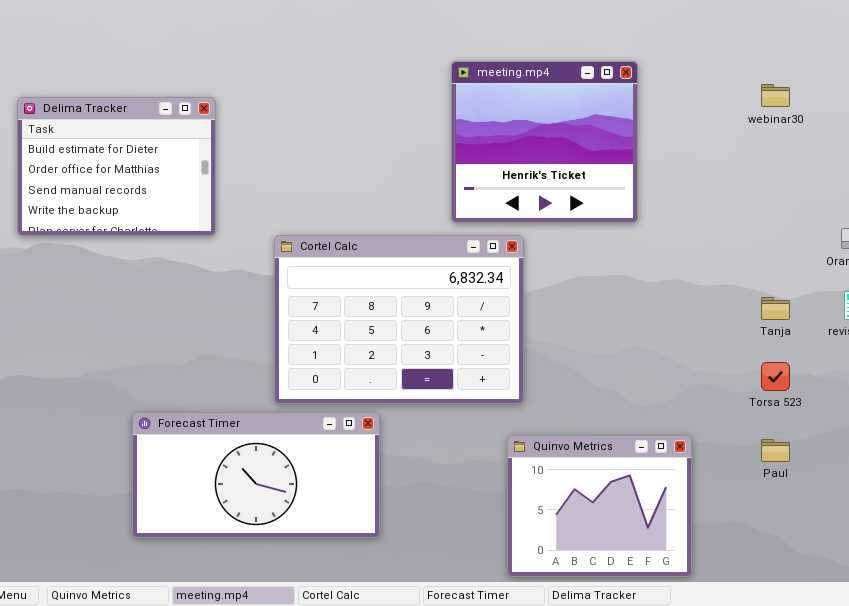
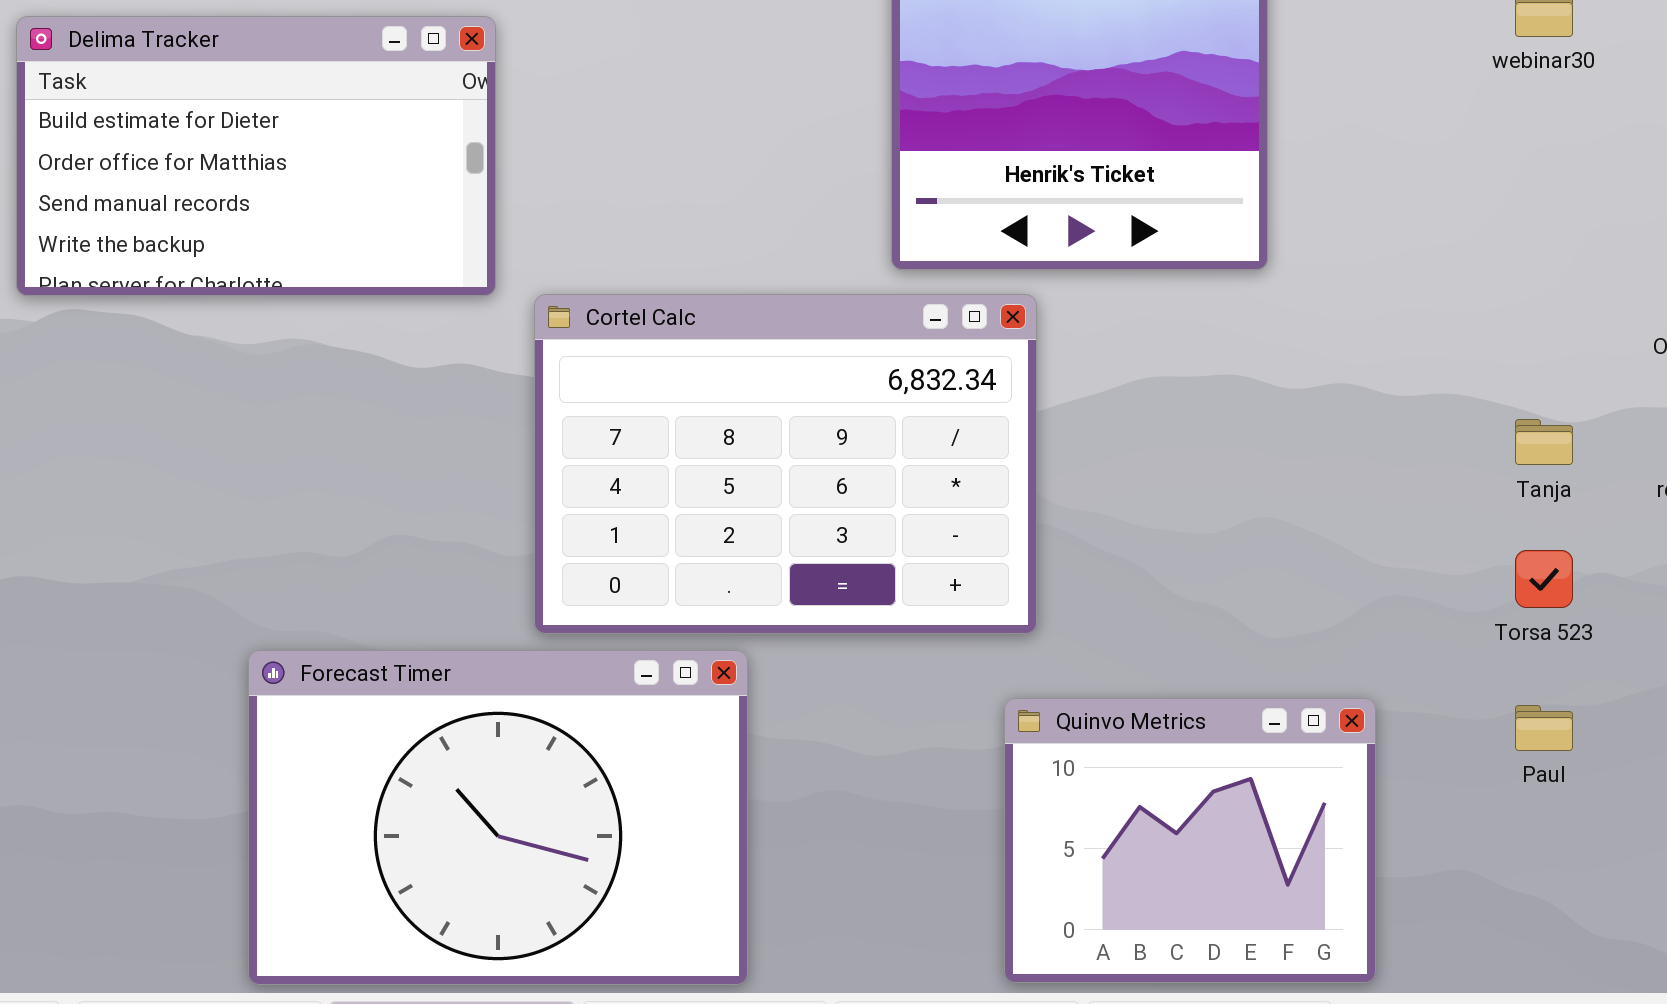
Delima Tracker: [17,97,216,236] -> [16,16,496,296], resized
Forecast Timer: [132,412,380,538] -> [248,650,748,985], resized

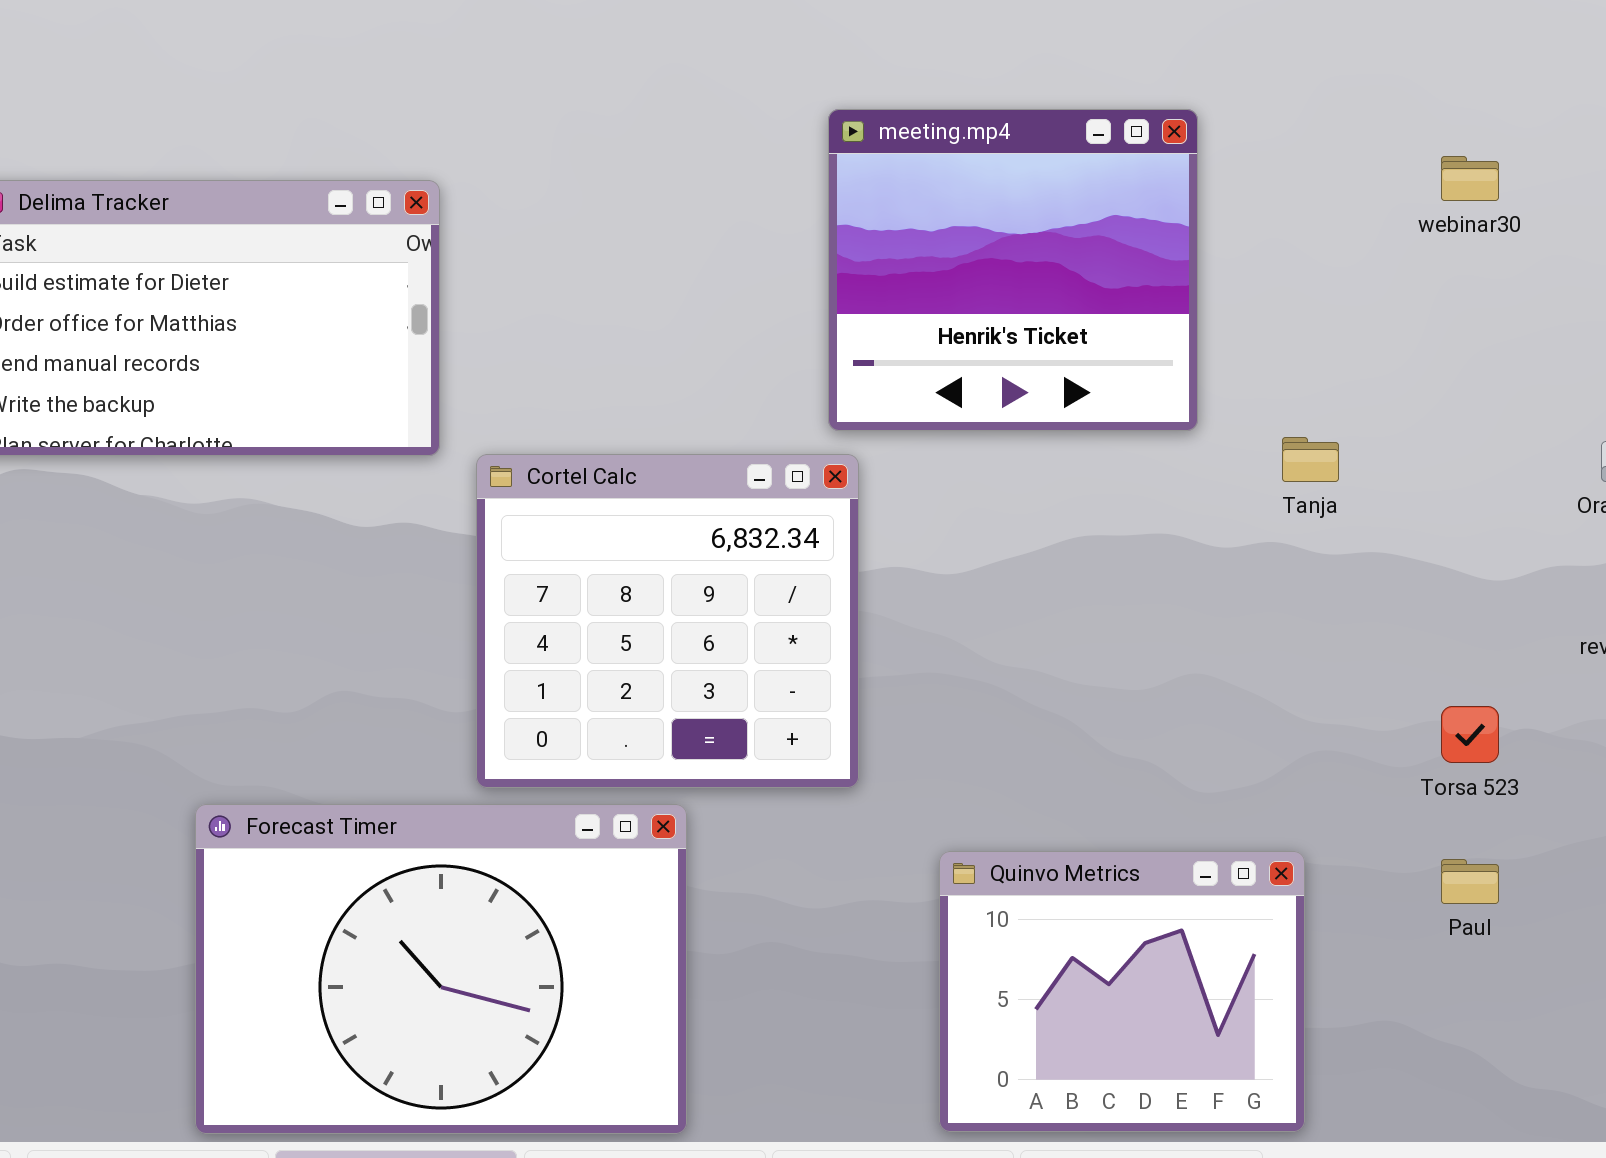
Cortel Calc: [534,294,1037,634] -> [476,454,859,788], resized
Tanja: [1515,419,1573,465] -> [1282,437,1339,482], moved

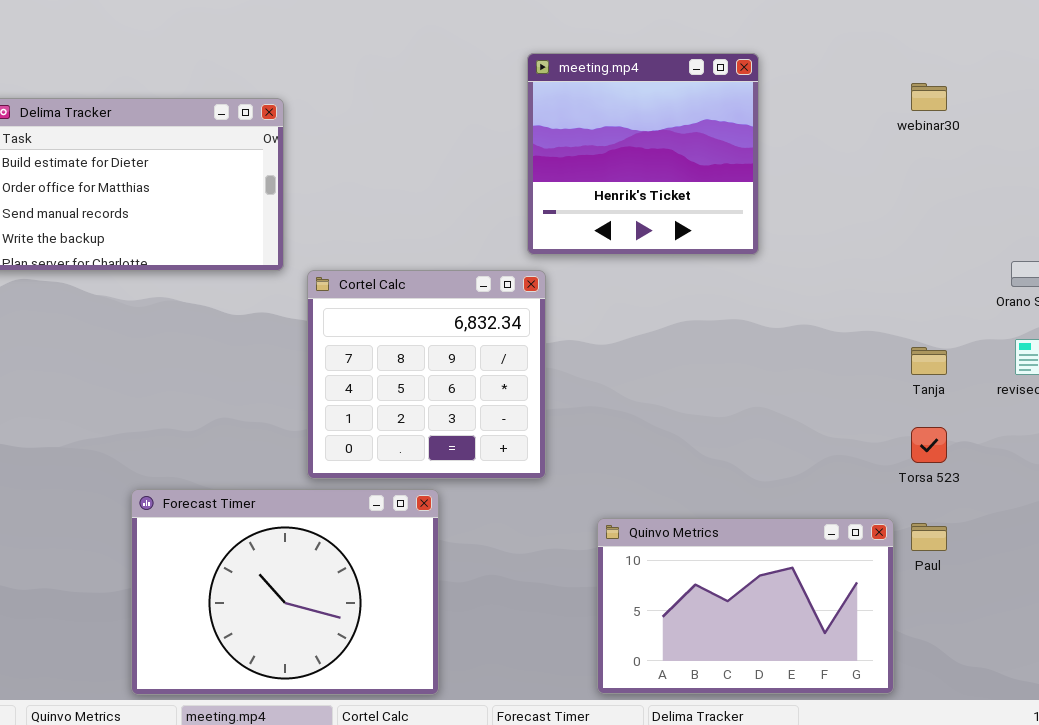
Tanja: [1282,437,1339,482] -> [911,347,947,375], moved
Quinvo Metrics: [939,851,1305,1132] -> [597,518,894,694], resized

